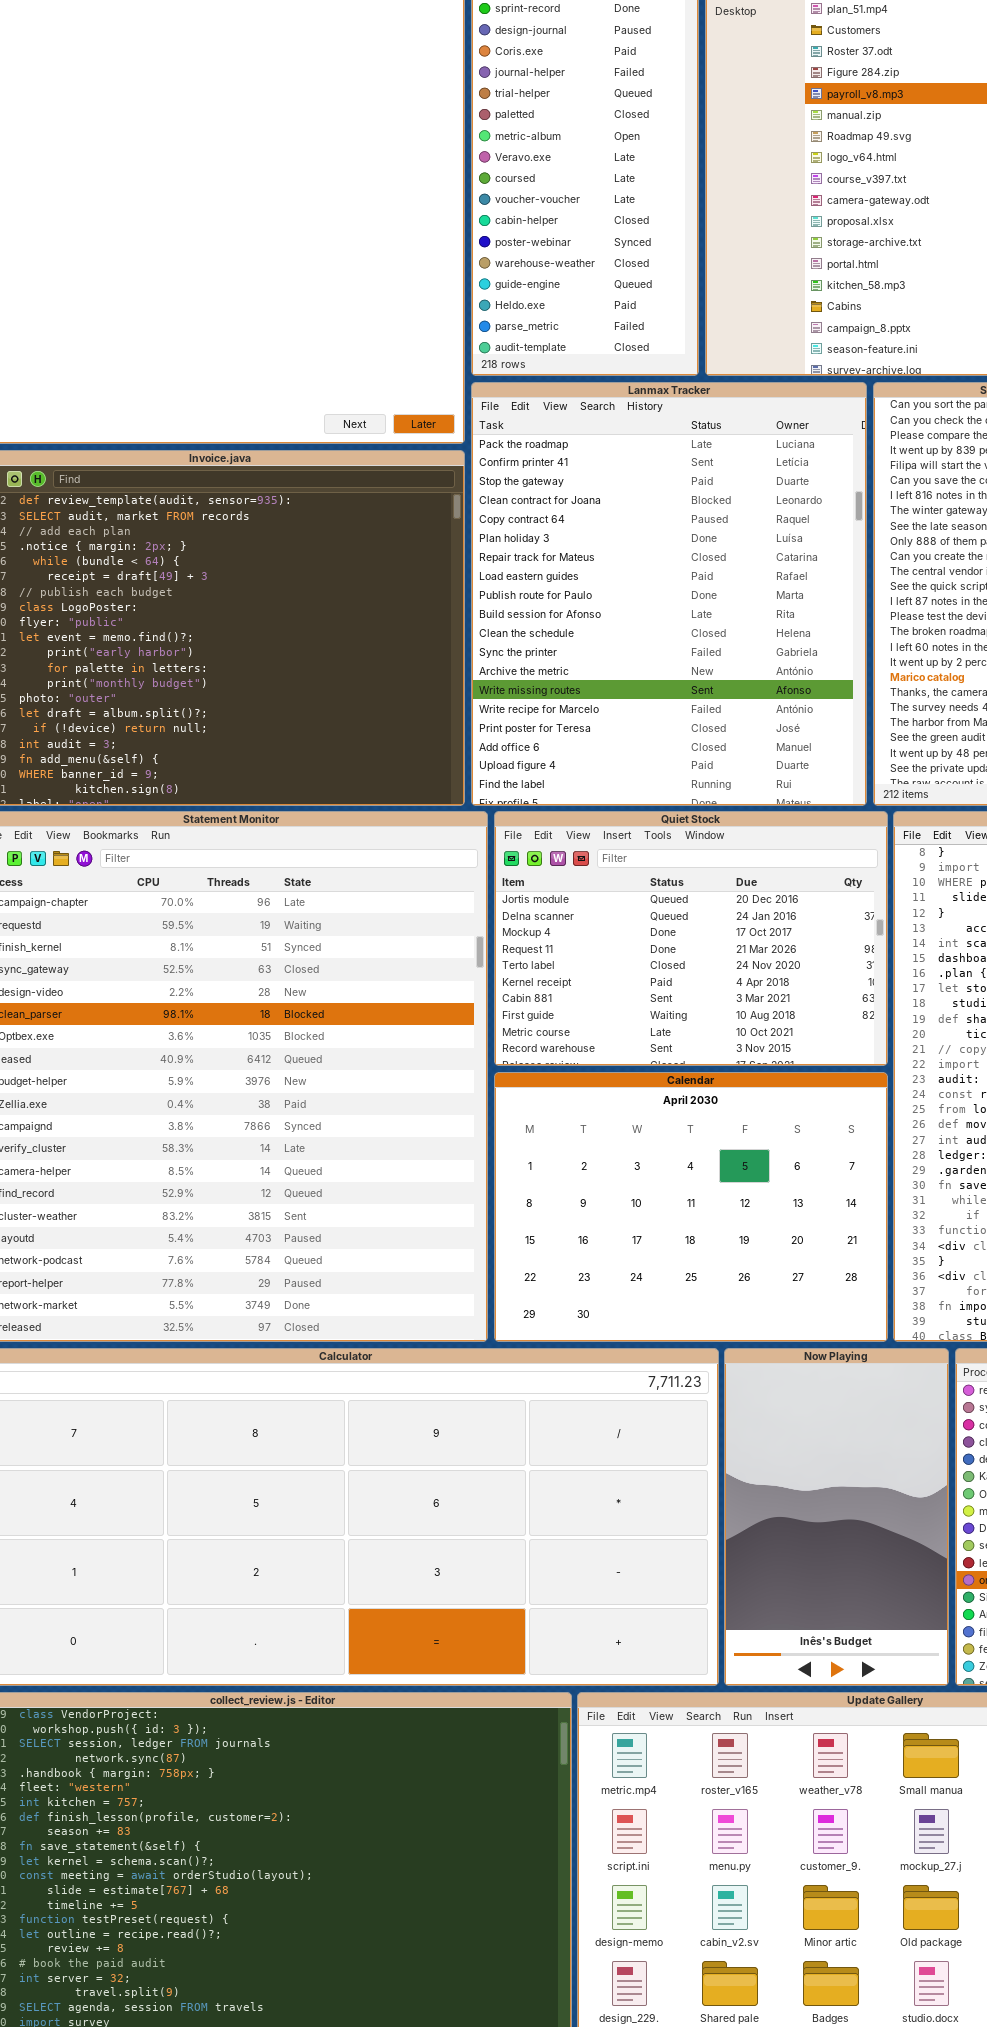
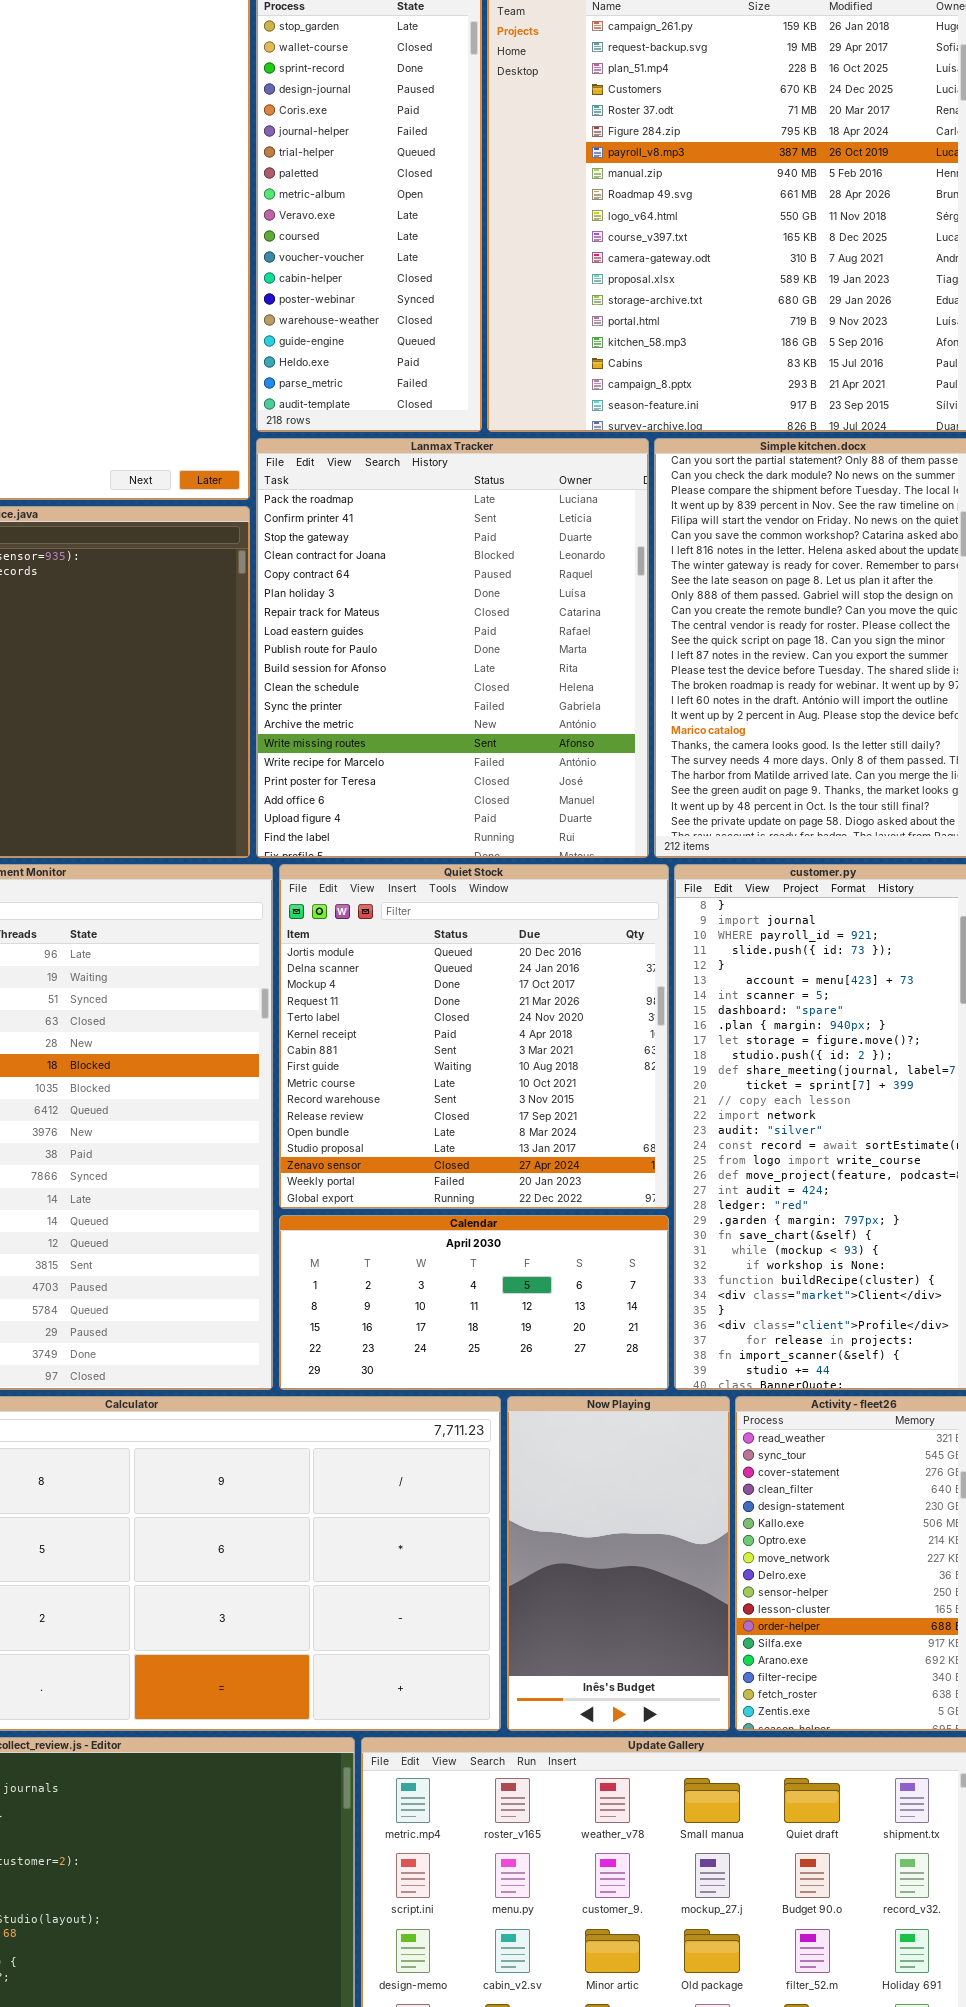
Quiet Stock: [494,811,888,1066] -> [279,864,669,1209], resized
Calendar: [494,1072,888,1342] -> [279,1215,669,1390], resized

